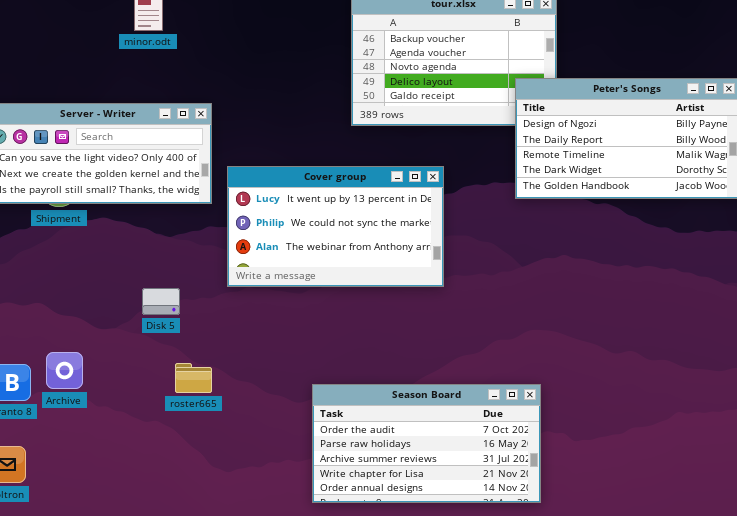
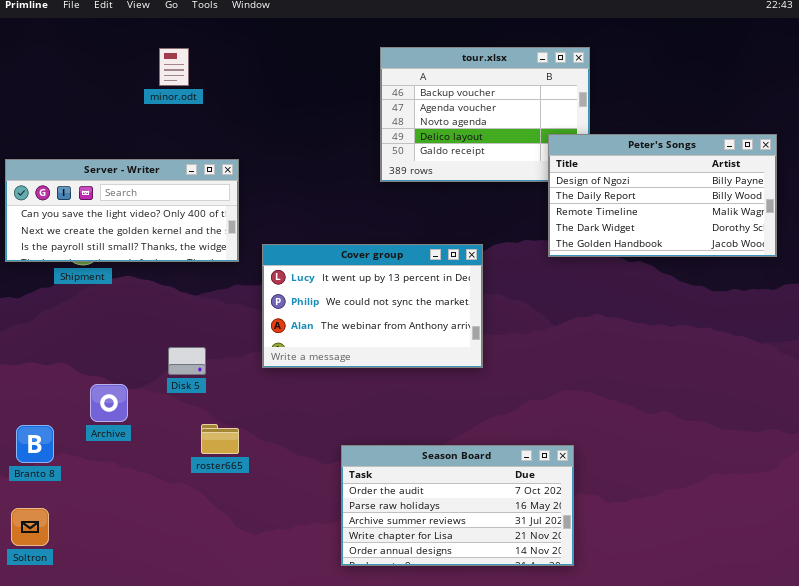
Cover group: [227,166,444,287] -> [262,244,483,368], moved
Archive: [46,352,83,389] -> [90,384,128,422], moved

